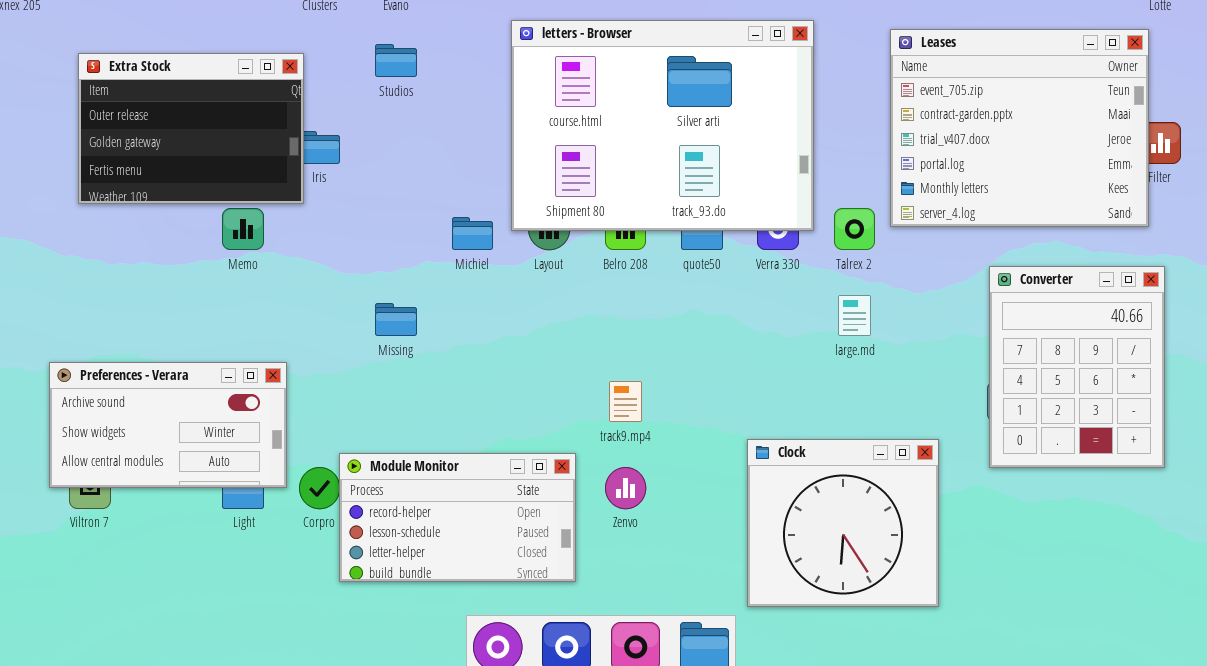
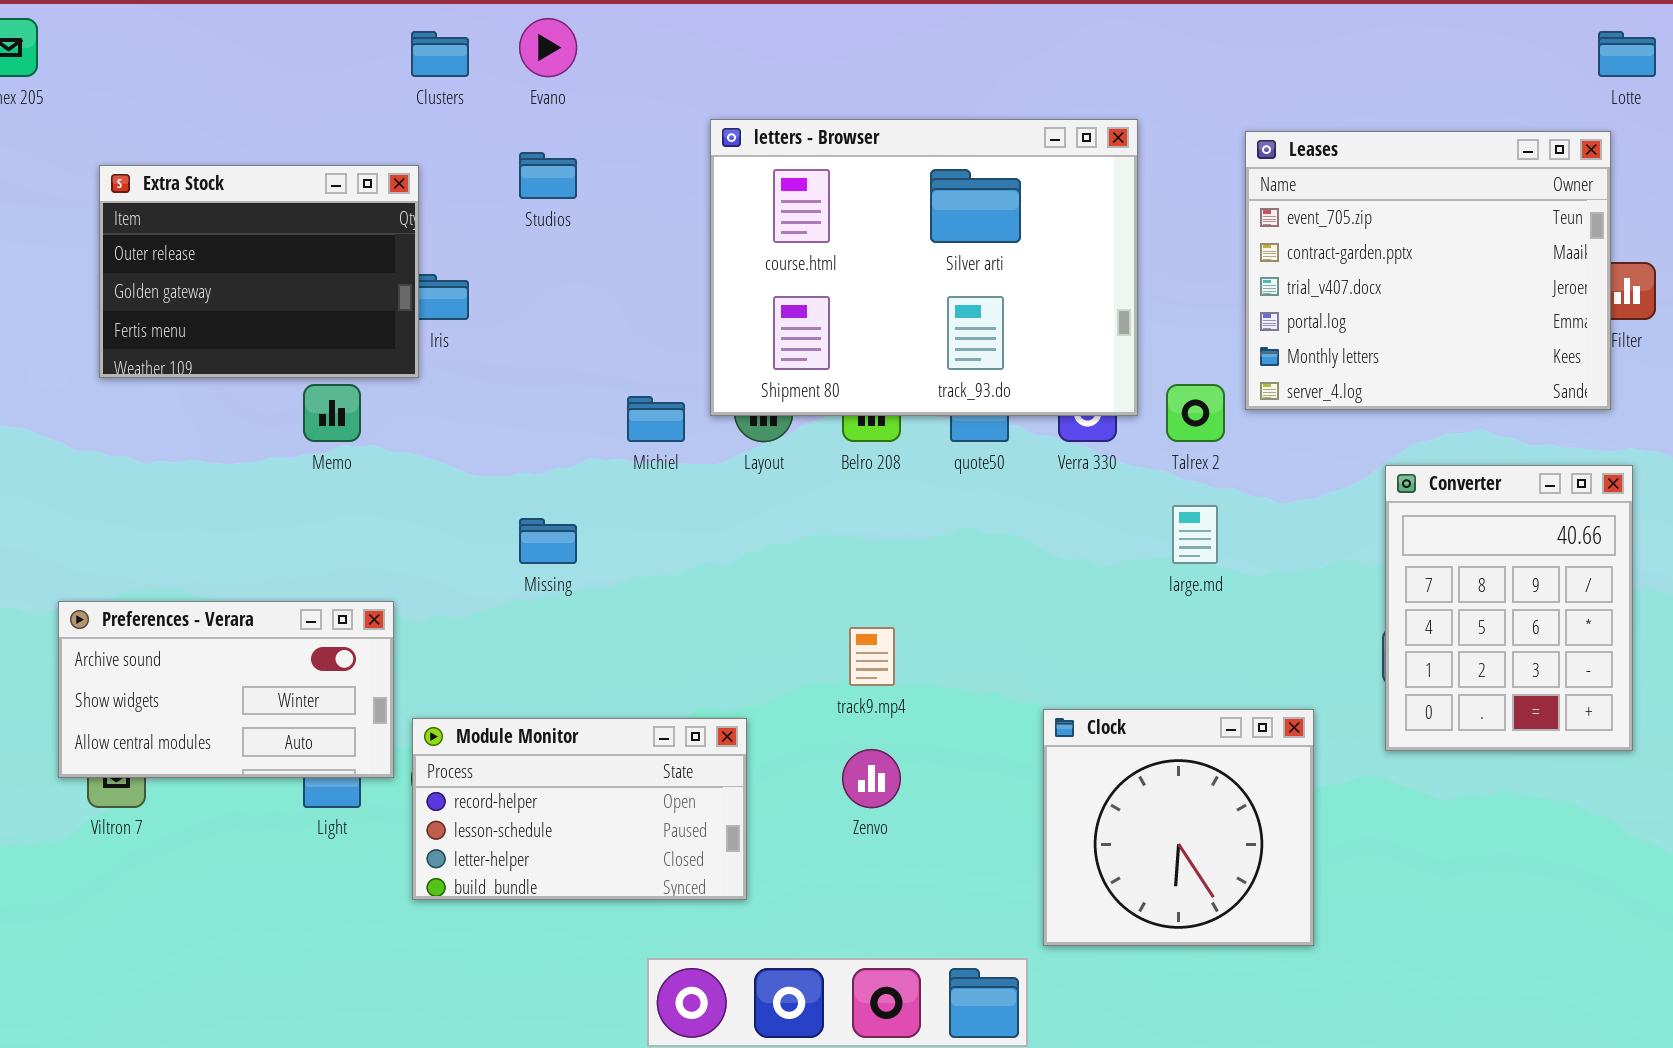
Module Monitor: [339,453,576,582] -> [412,718,747,900], moved

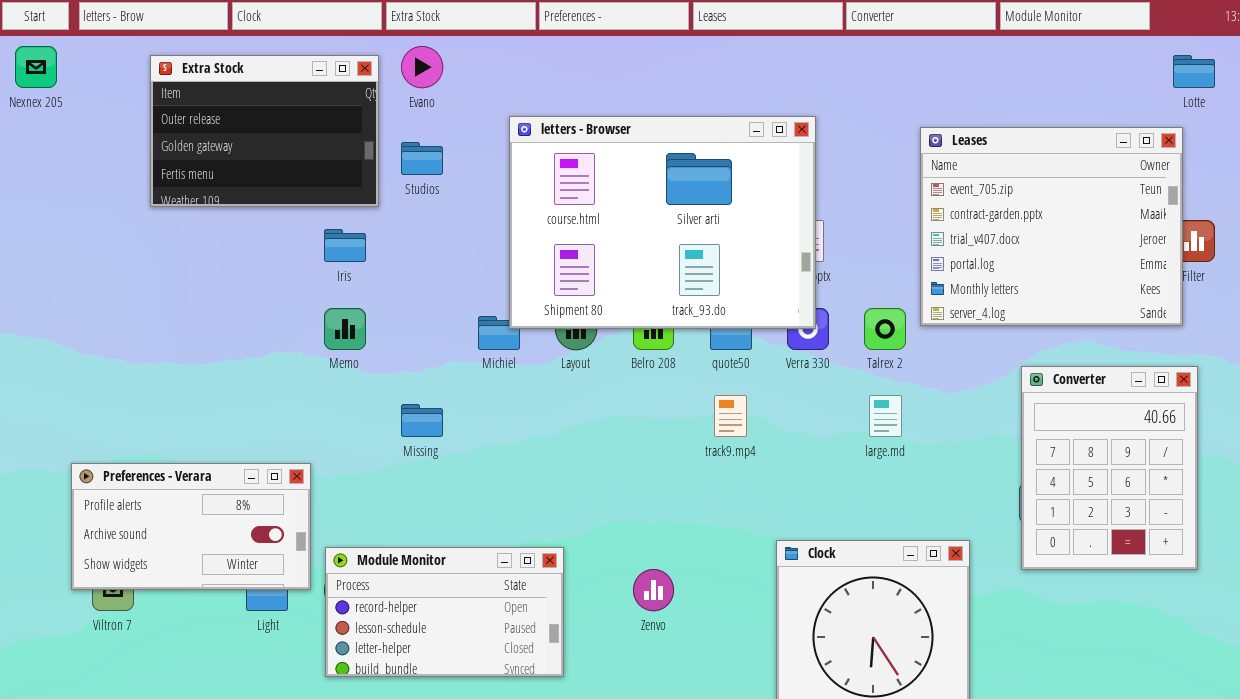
letters - Browser: [710,119,1138,416] -> [509,116,816,329], moved
Extra Stock: [99,165,419,378] -> [150,55,379,207], moved
Memo: [303,384,361,442] -> [324,308,366,350], moved
Preferences - Verara: [58,601,394,778] -> [71,463,311,590], scrolled up 1 row
track9.mp4: [849,627,895,686] -> [714,395,747,437], moved

